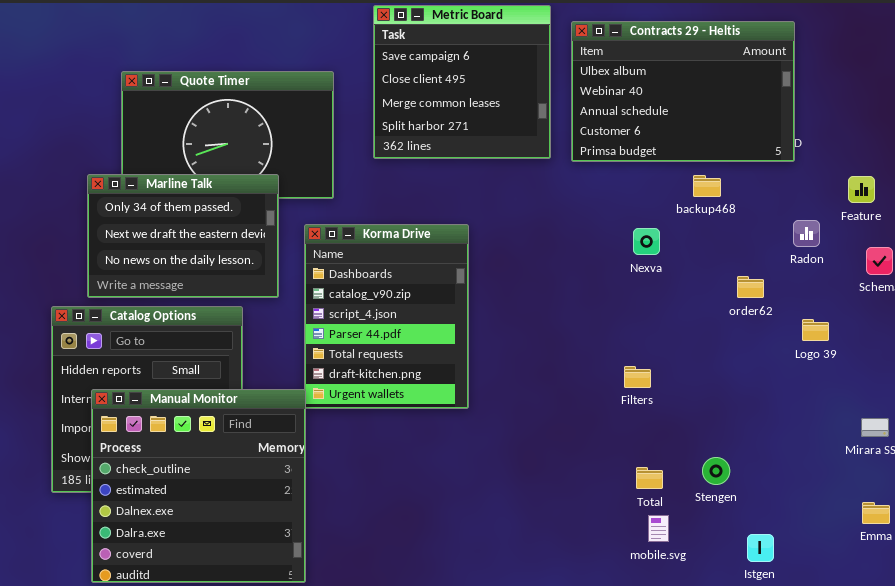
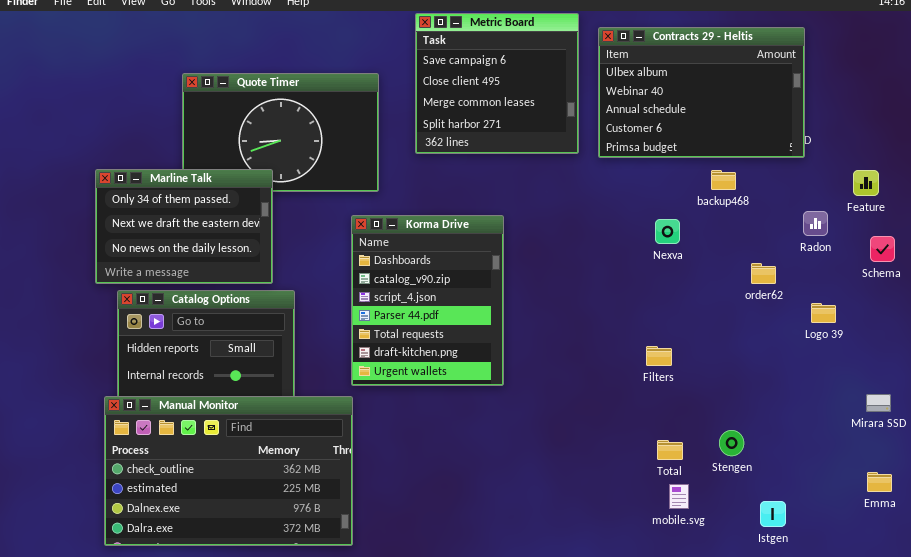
Marline Talk: [87,174,279,298] -> [95,169,273,284], moved
Manual Monitor: [91,389,306,583] -> [104,396,353,546], resized

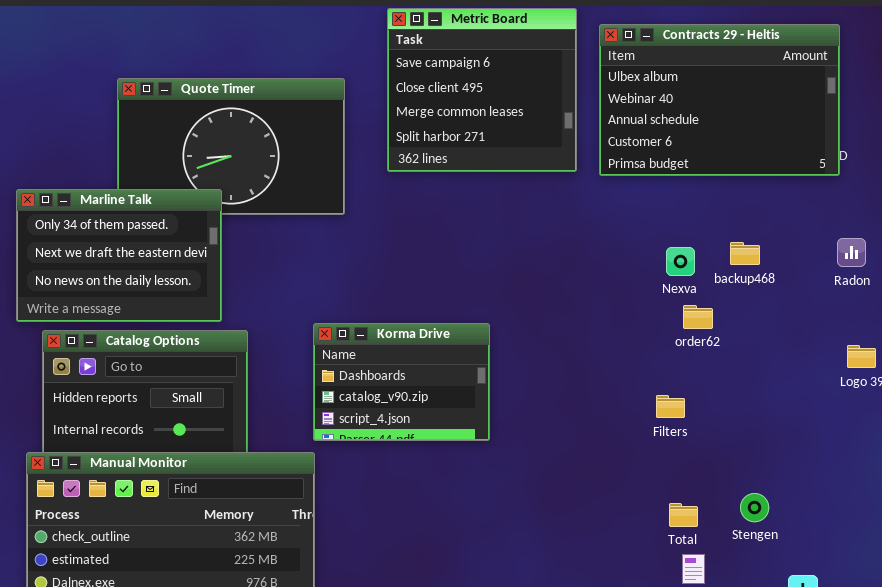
backup468: [711,170,736,190] -> [730,242,760,265], moved
Korma Drive: [351,215,504,386] -> [313,323,490,441], resized
order62: [751,263,776,284] -> [683,305,713,329], moved

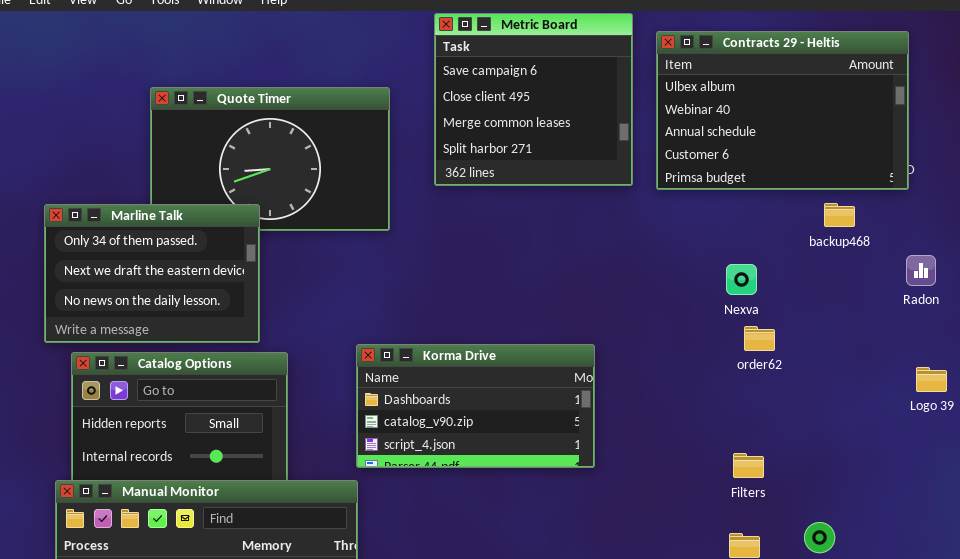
backup468: [730,242,760,265] -> [824,203,855,227], moved
Korma Drive: [313,323,490,441] -> [356,344,595,468], resized
Filters: [656,395,685,418] -> [733,453,764,478], moved

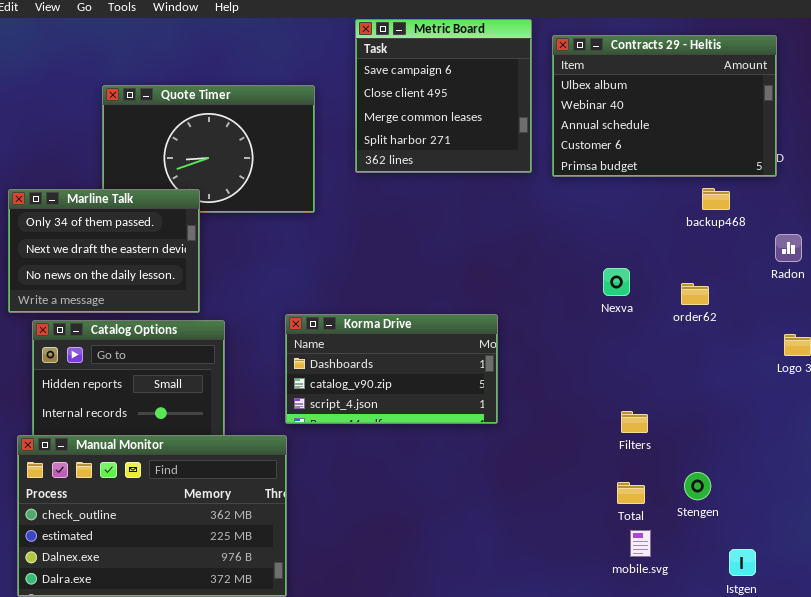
Nexva: [726,264,757,295] -> [603,268,630,296], moved
order62: [744,326,775,351] -> [681,283,709,305], moved

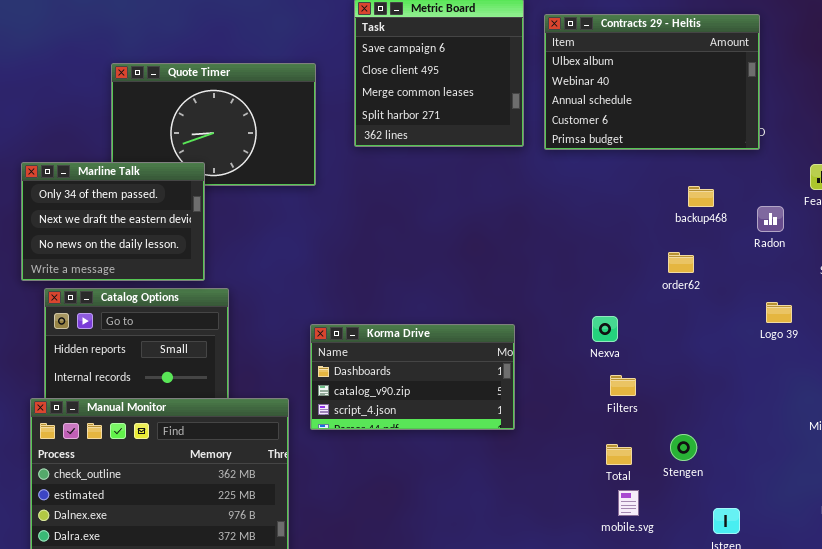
backup468: [702,188,730,210] -> [688,186,714,207], moved
Nexva: [603,268,630,296] -> [592,316,618,342], moved
Korma Drive: [285,314,498,424] -> [310,324,515,430], moved

